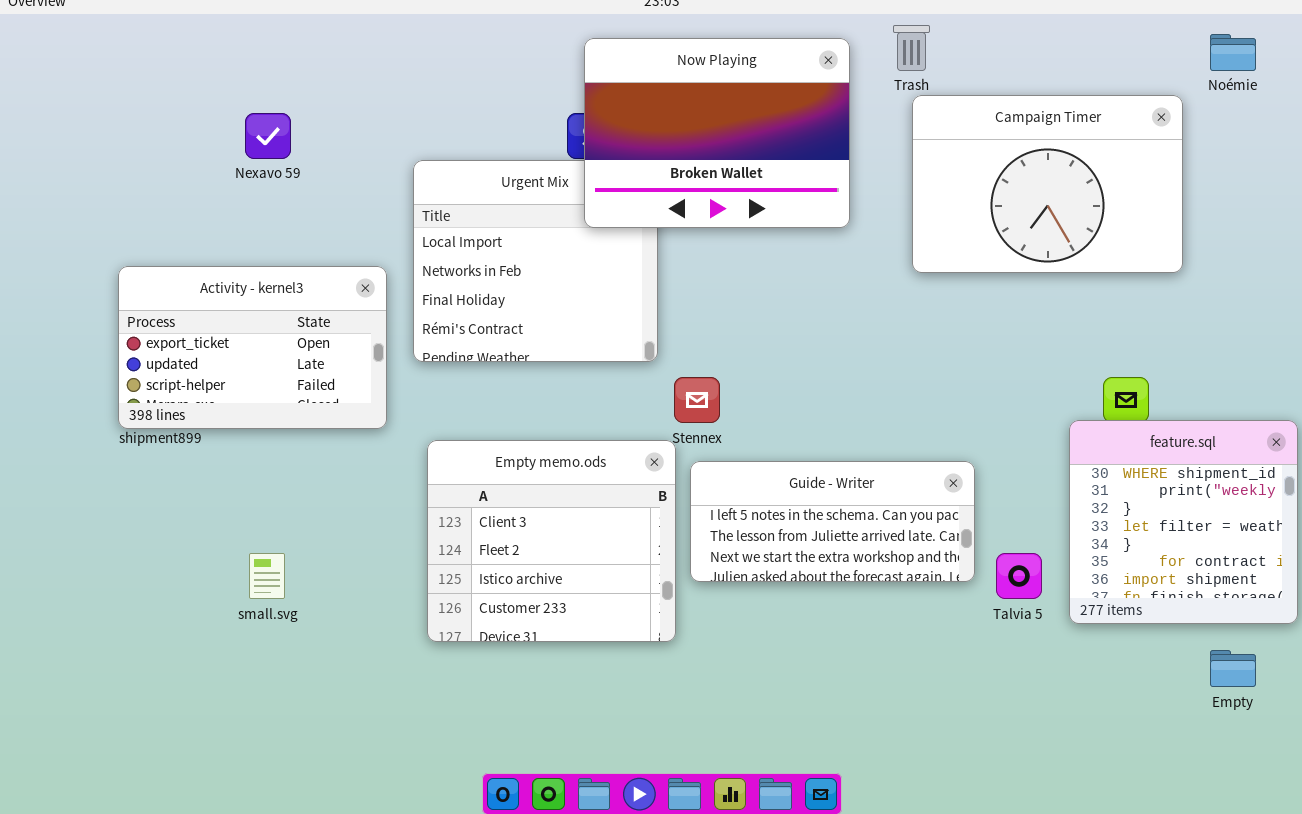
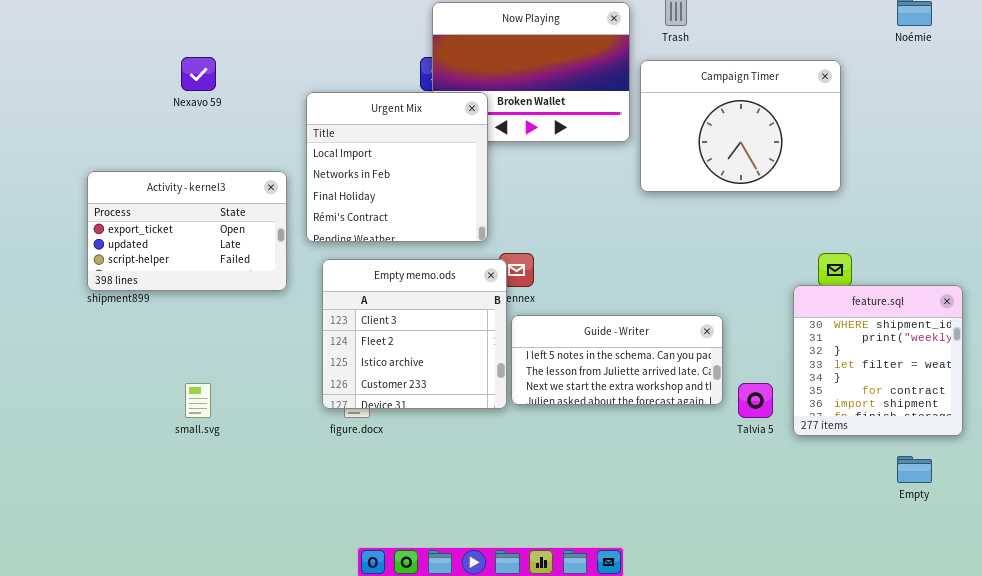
Campaign Timer: [912,95,1183,273] -> [640,60,841,192], moved
Urgent Mix: [413,160,658,362] -> [306,92,488,242], raised
Empty memo.ods: [427,440,676,642] -> [322,259,507,409], moved

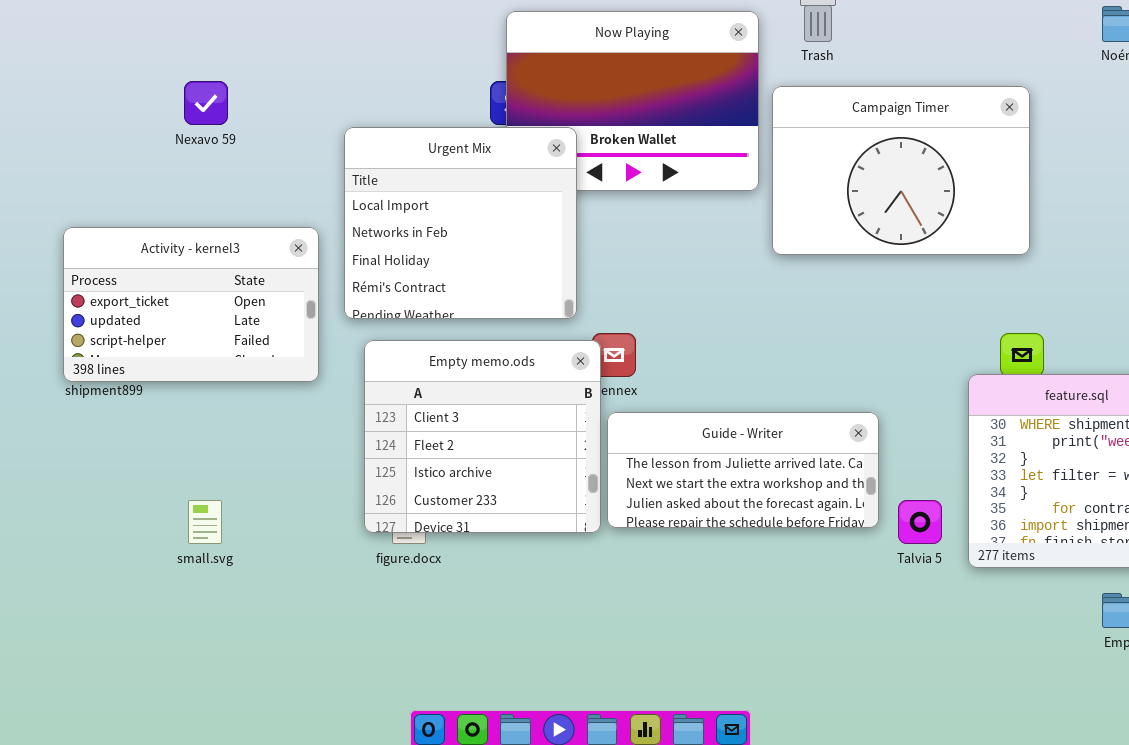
Guide - Writer: [511,315,723,405] -> [607,412,879,528], scrolled down 1 row

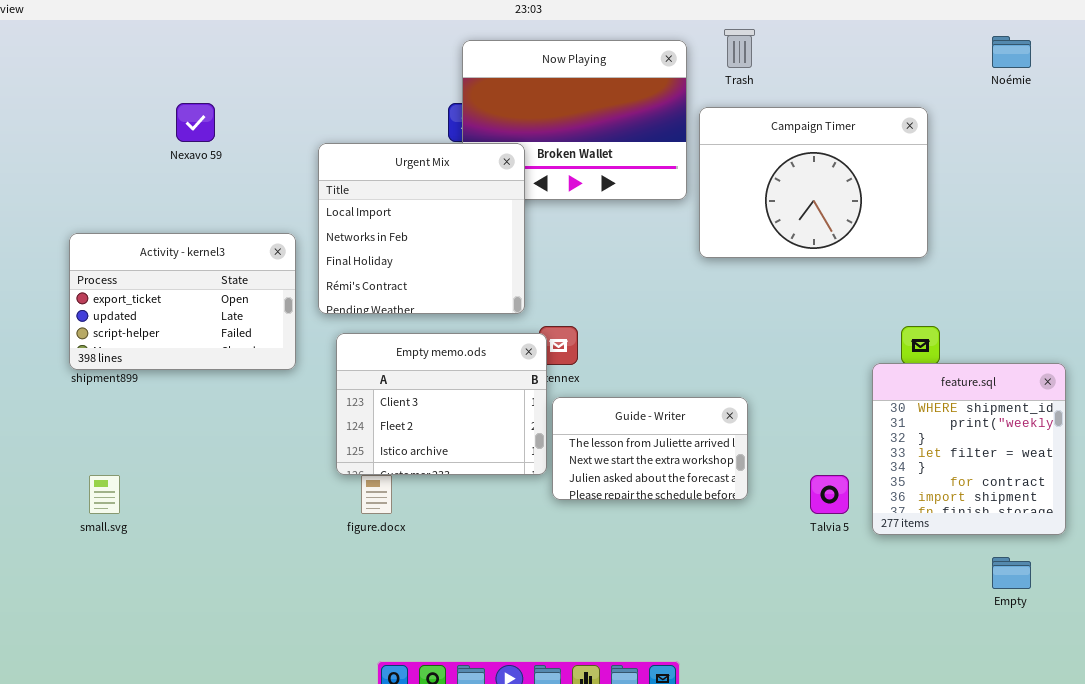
Empty memo.ods: [364,340,601,533] -> [336,333,547,475], resized
Guide - Writer: [607,412,879,528] -> [552,397,748,500], resized
small.svg: [188,500,222,544] -> [89,475,120,514], moved

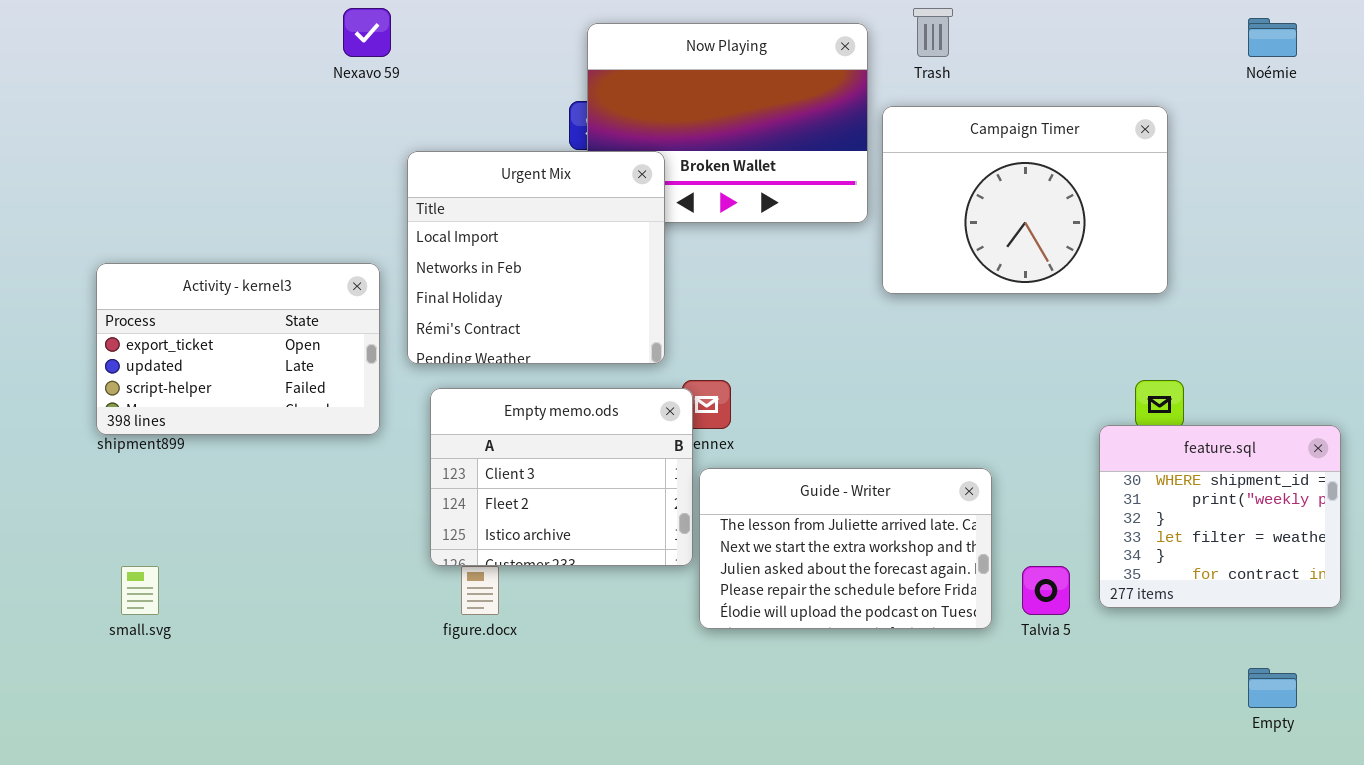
Nexavo 59: [176,103,215,142] -> [343,8,391,57], moved
feature.sql: [872,363,1066,535] -> [1099,425,1341,608], resized
Guide - Writer: [552,397,748,500] -> [699,468,992,629], resized

